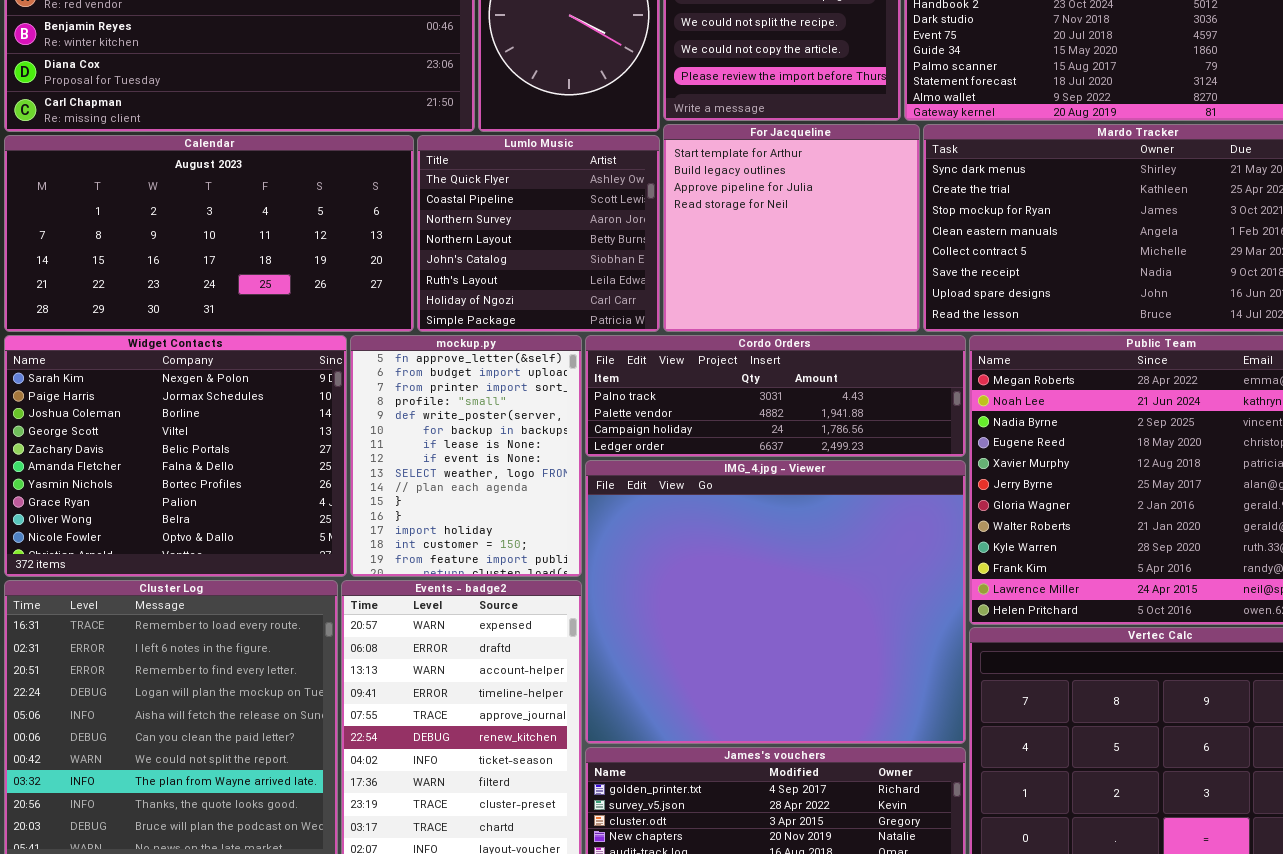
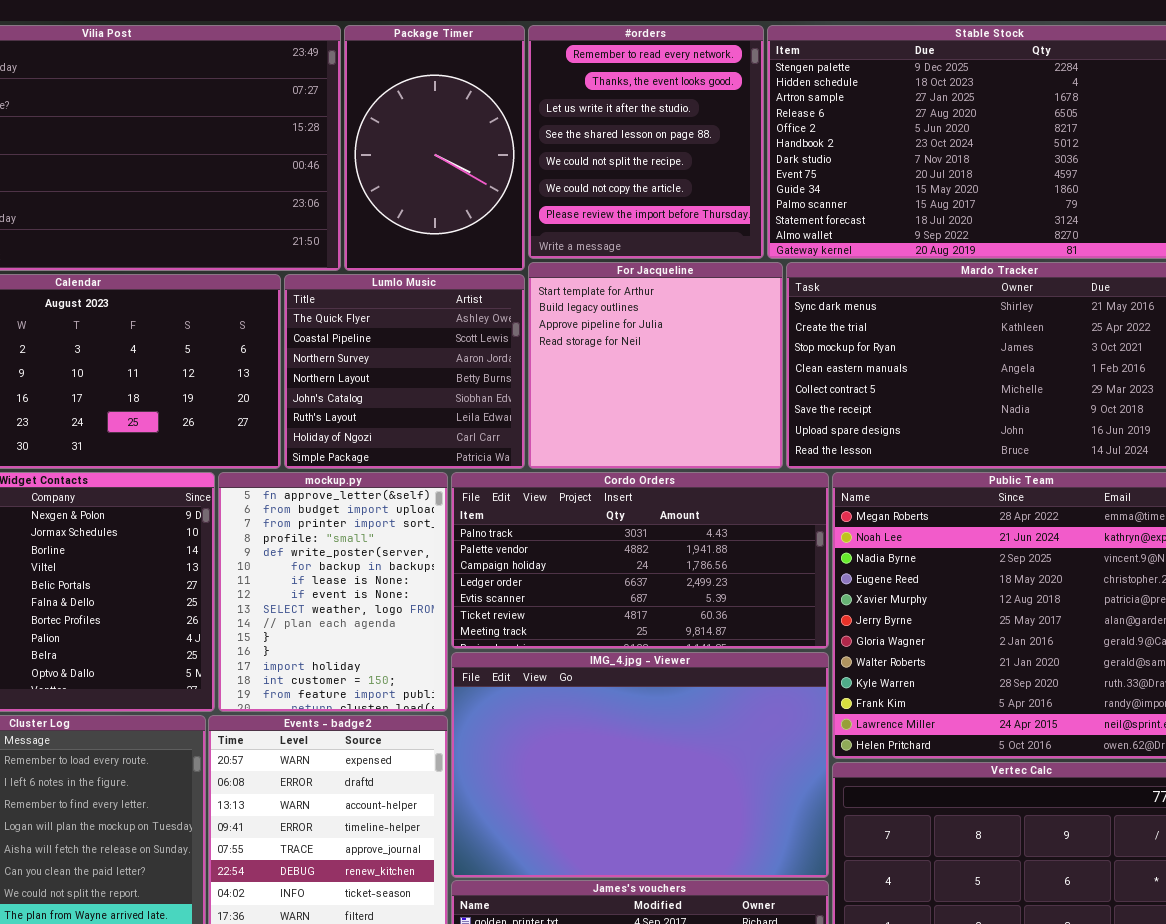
Cordo Orders: [585,335,966,457] -> [451,472,829,649], resized
IMG_4.jpg - Viewer: [585,460,966,744] -> [451,652,829,878], resized

